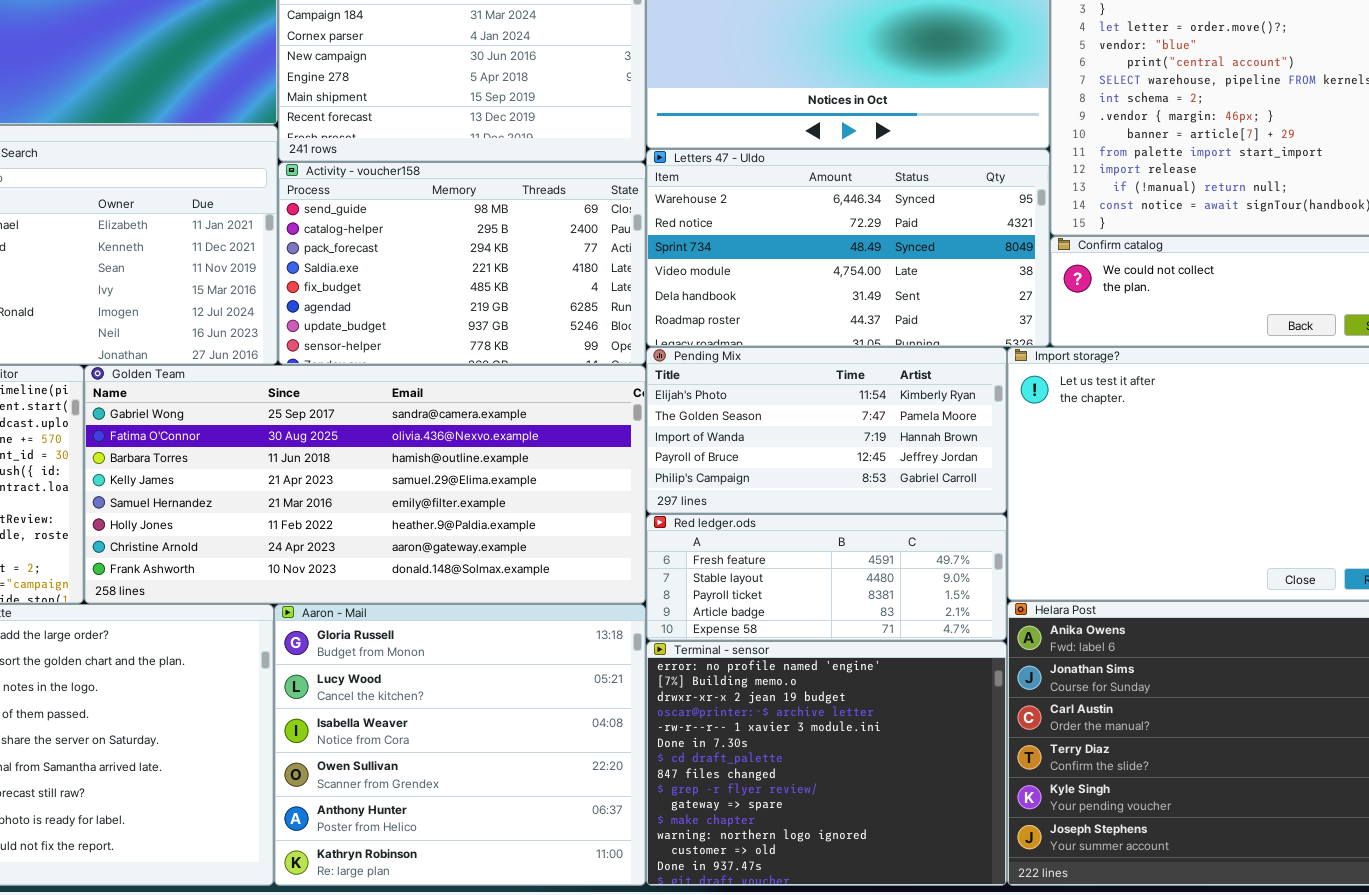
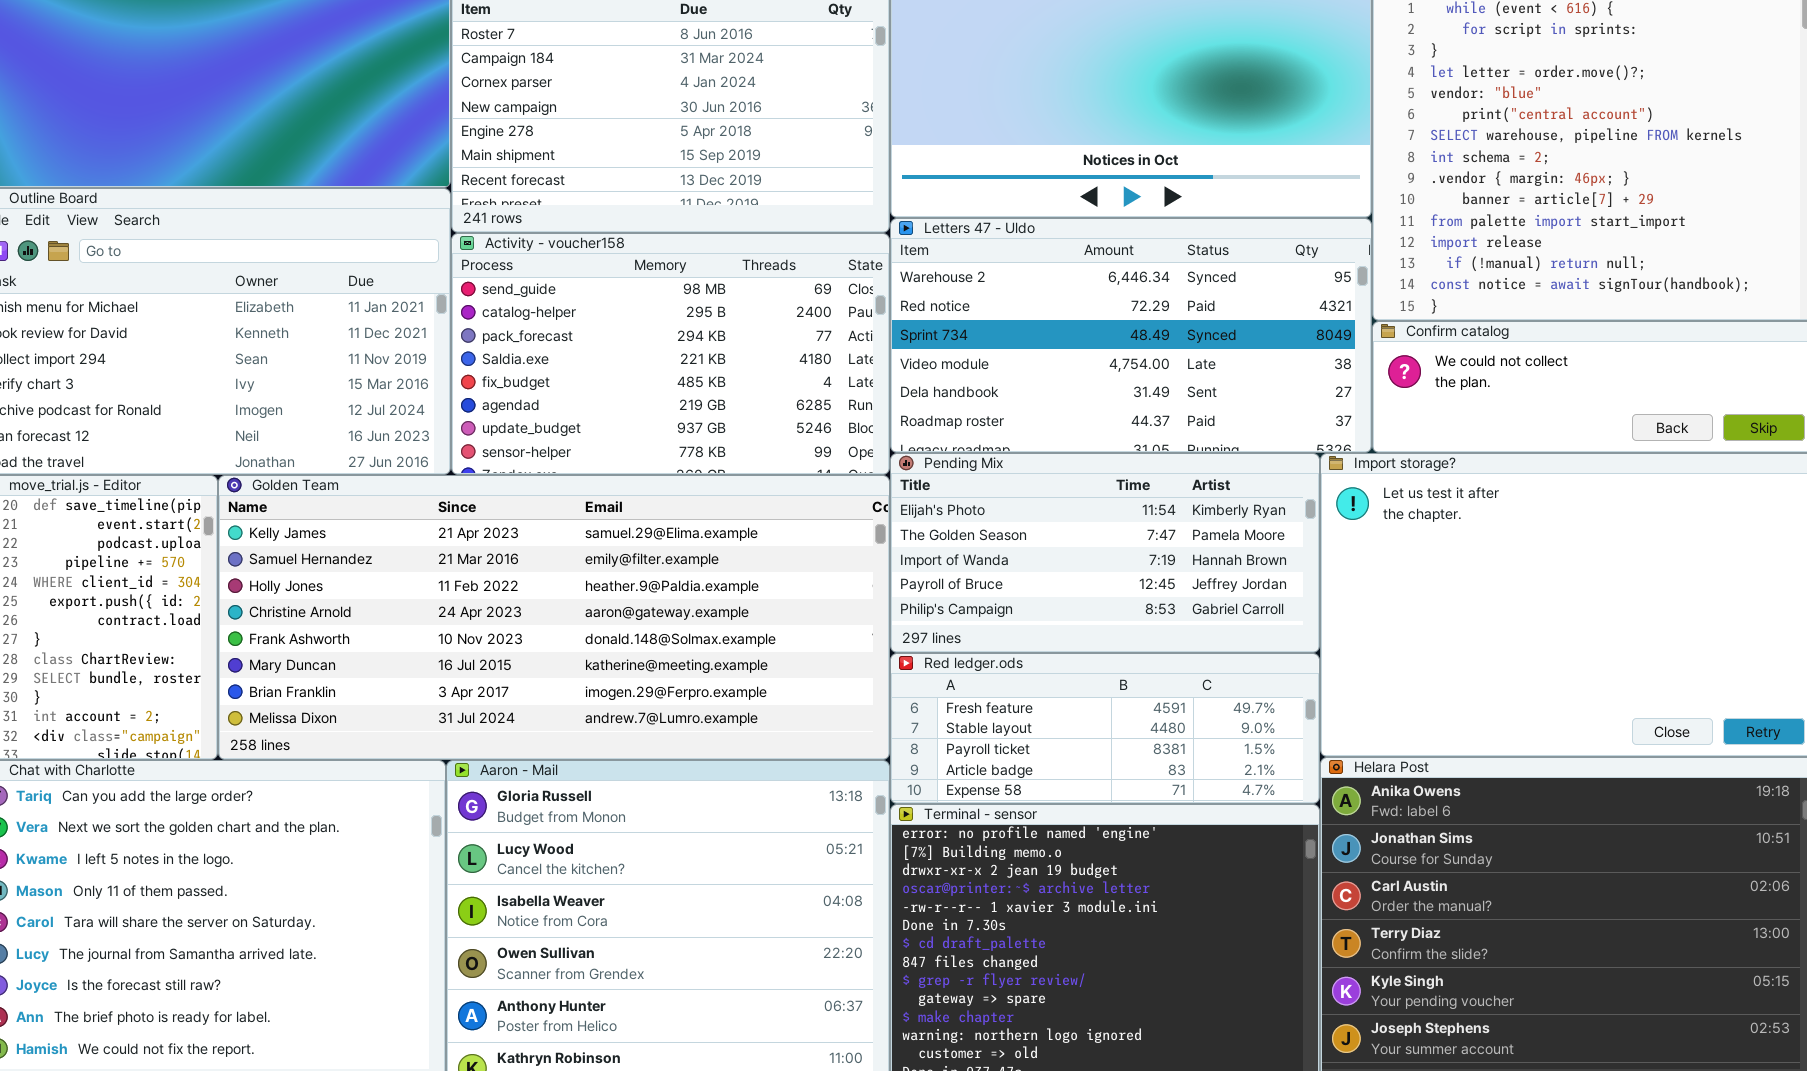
Golden Team: [84,365,646,604] -> [218,475,890,760], scrolled down 3 rows

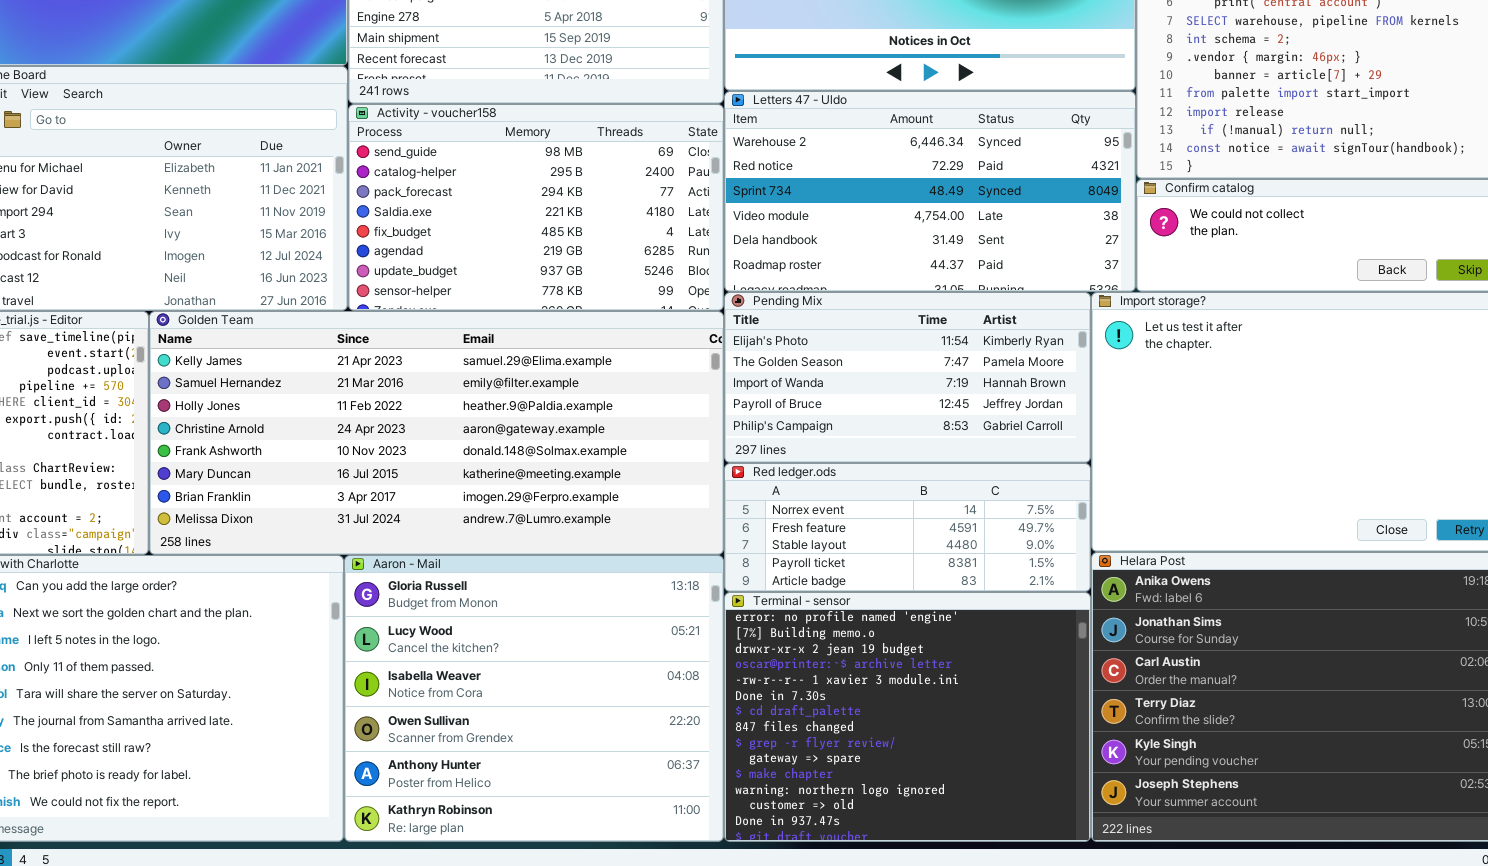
Red ledger.ods: [890,653,1320,804] -> [724,463,1091,592], scrolled up 1 row

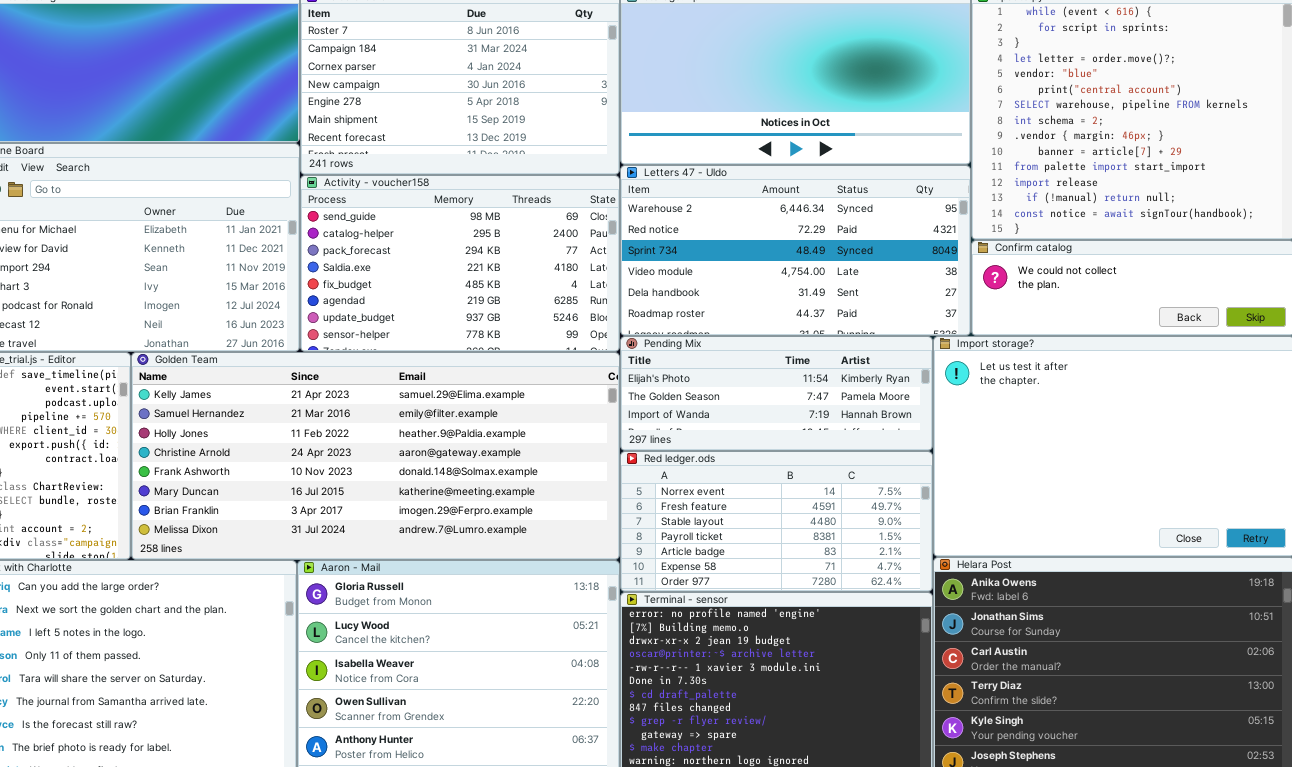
Pending Mix: [724,292,1091,463] -> [620,336,933,451], resized
Red ledger.ods: [724,463,1091,592] -> [620,451,933,592], resized

